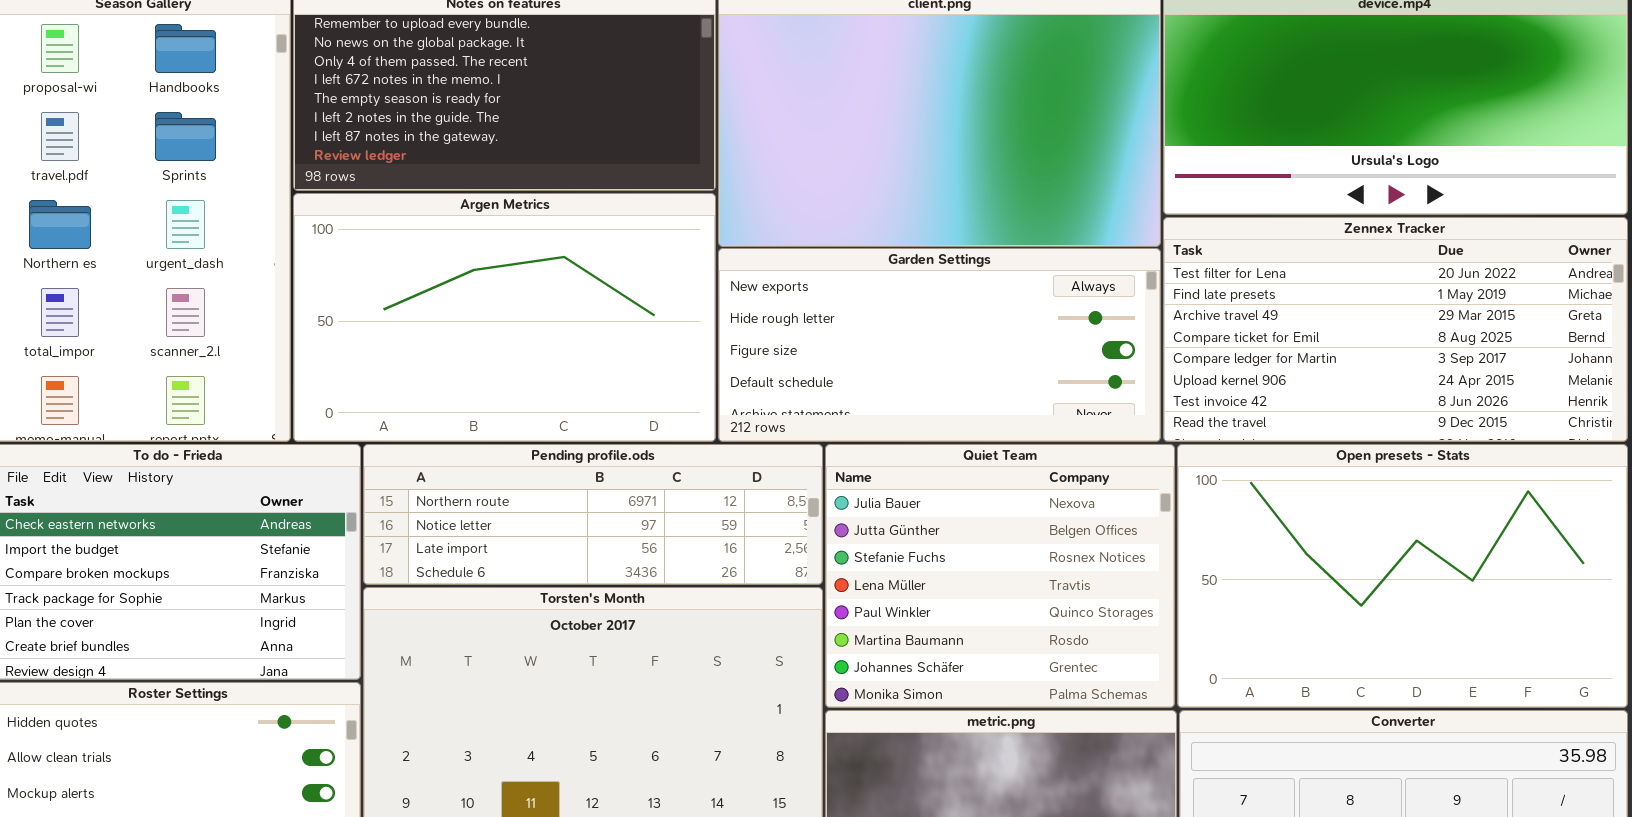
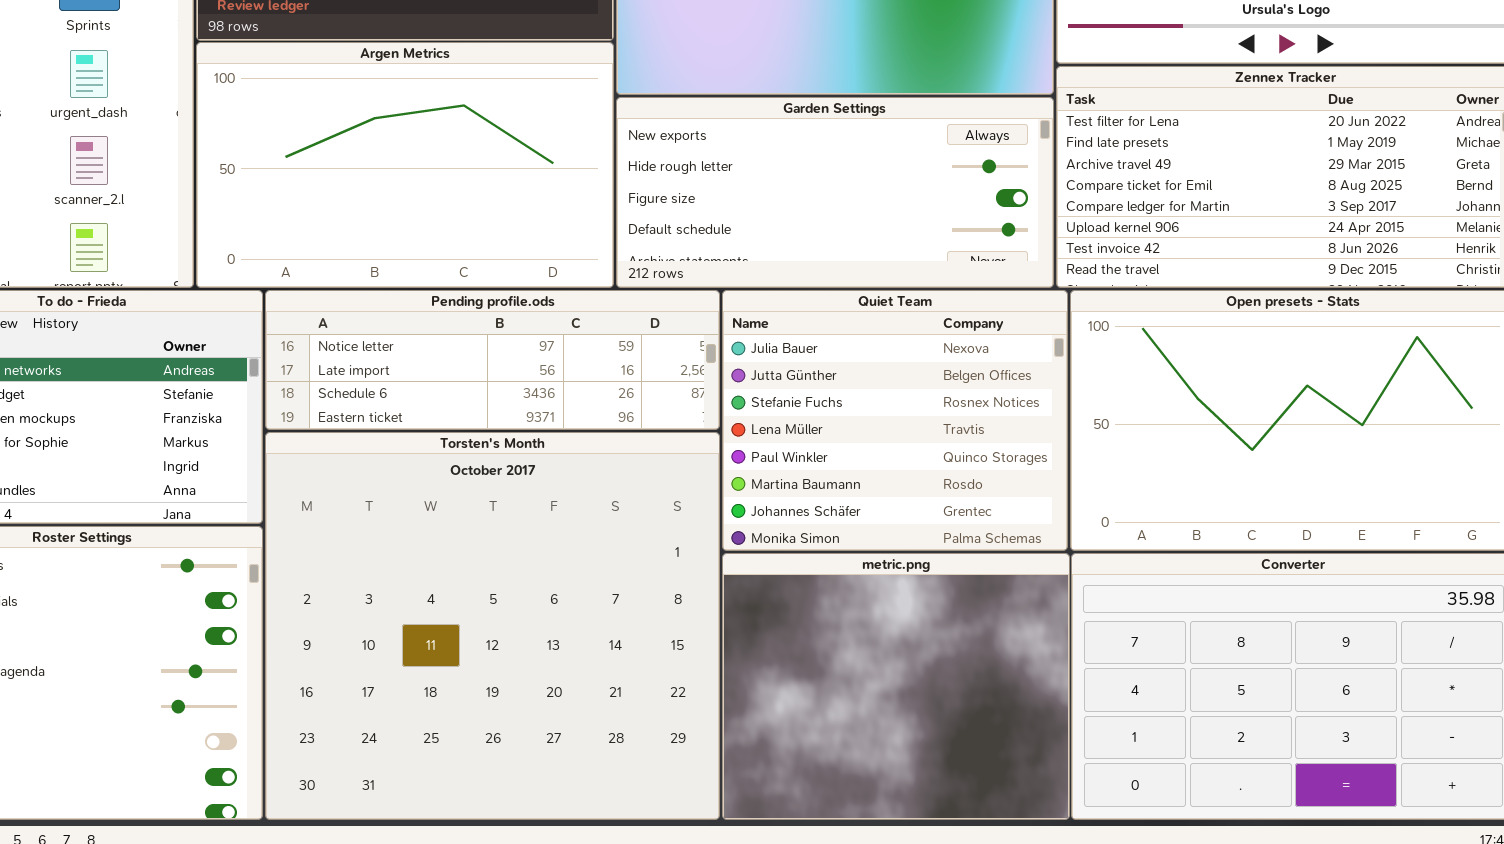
Pending profile.ods: [363,444,823,585] -> [265,290,720,430], scrolled down 1 row

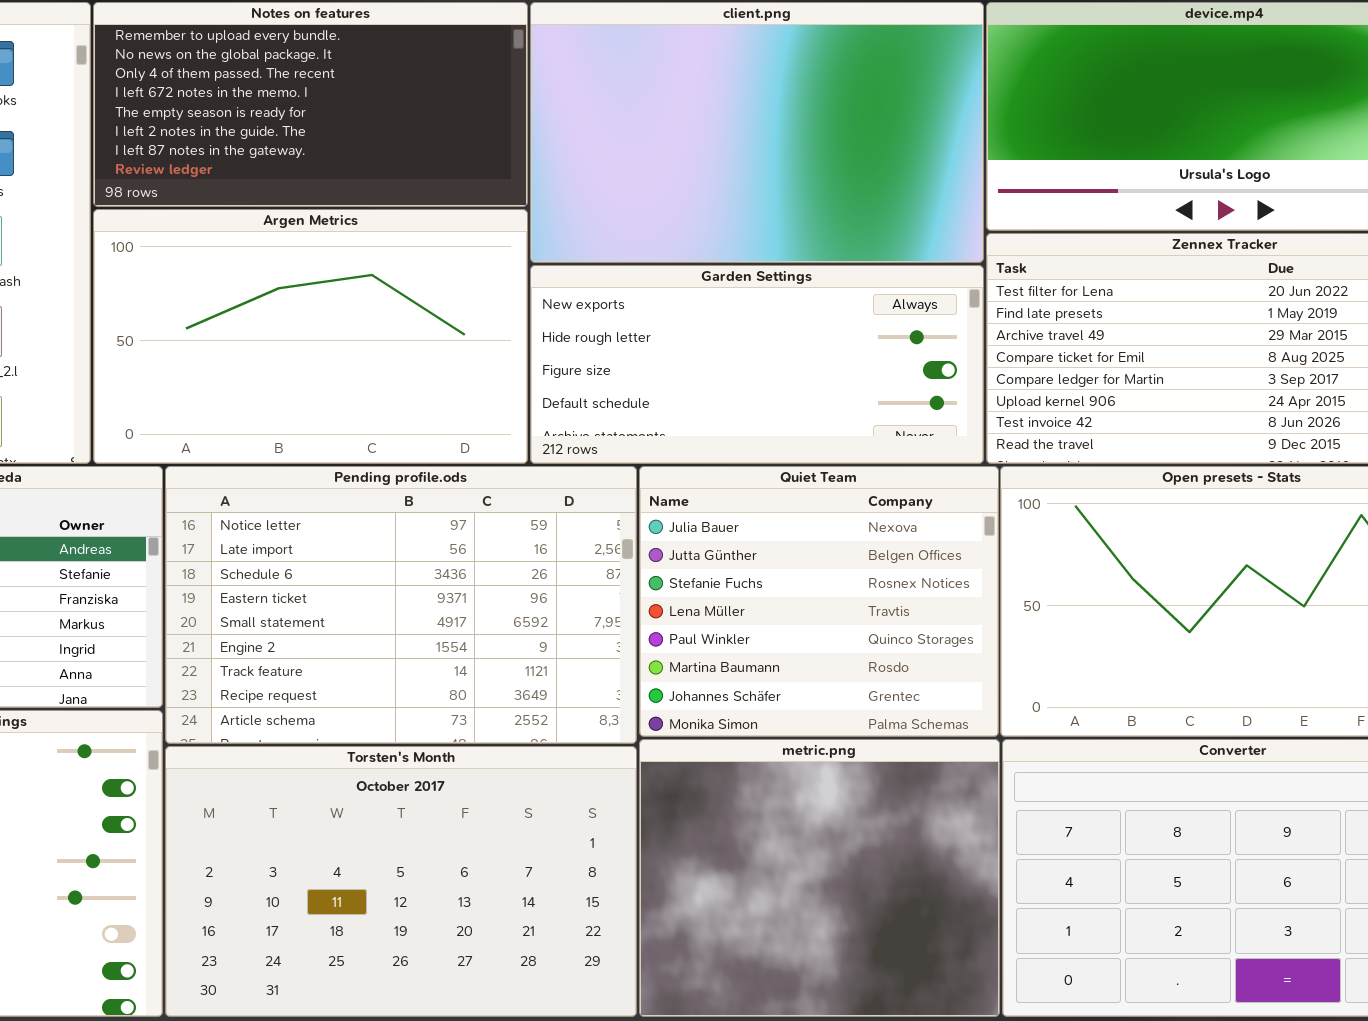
Pending profile.ods: [265,290,720,430] -> [165,466,637,744], resized
Torsten's Month: [265,432,720,820] -> [165,746,637,1017], resized

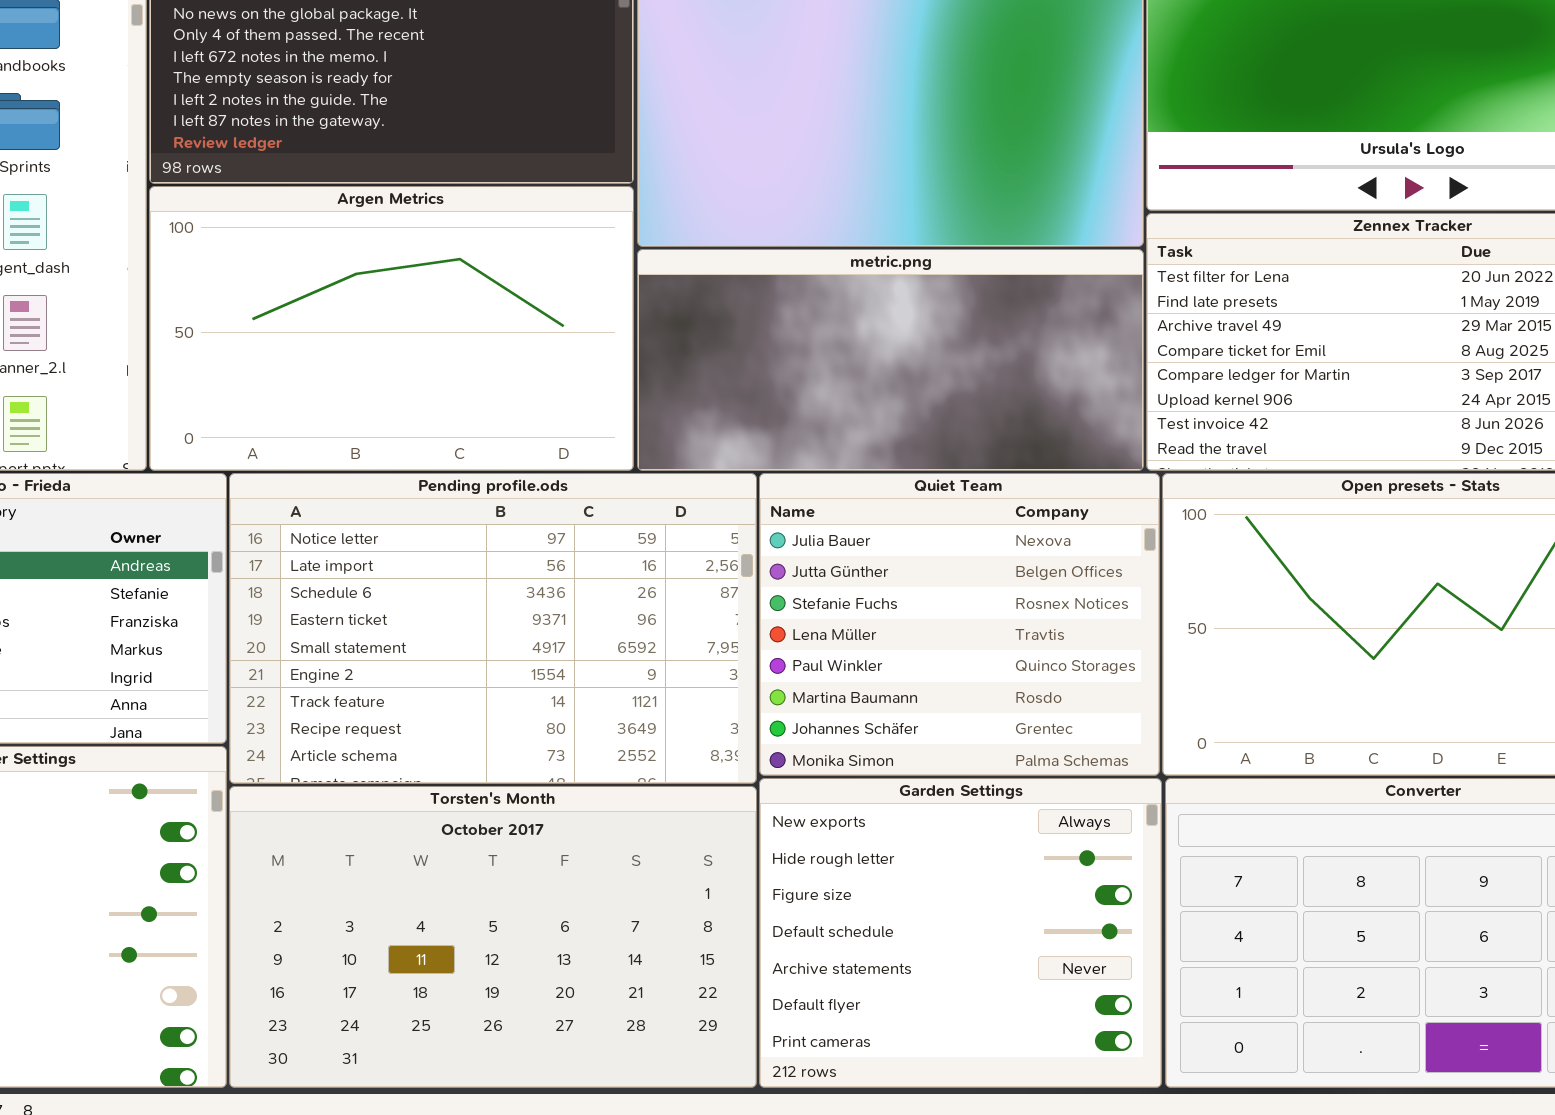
Garden Settings: [530,265,984,464] -> [759,778,1162,1088], moved, resized
metric.png: [639,739,1000,1017] -> [637,249,1144,471], moved, resized

